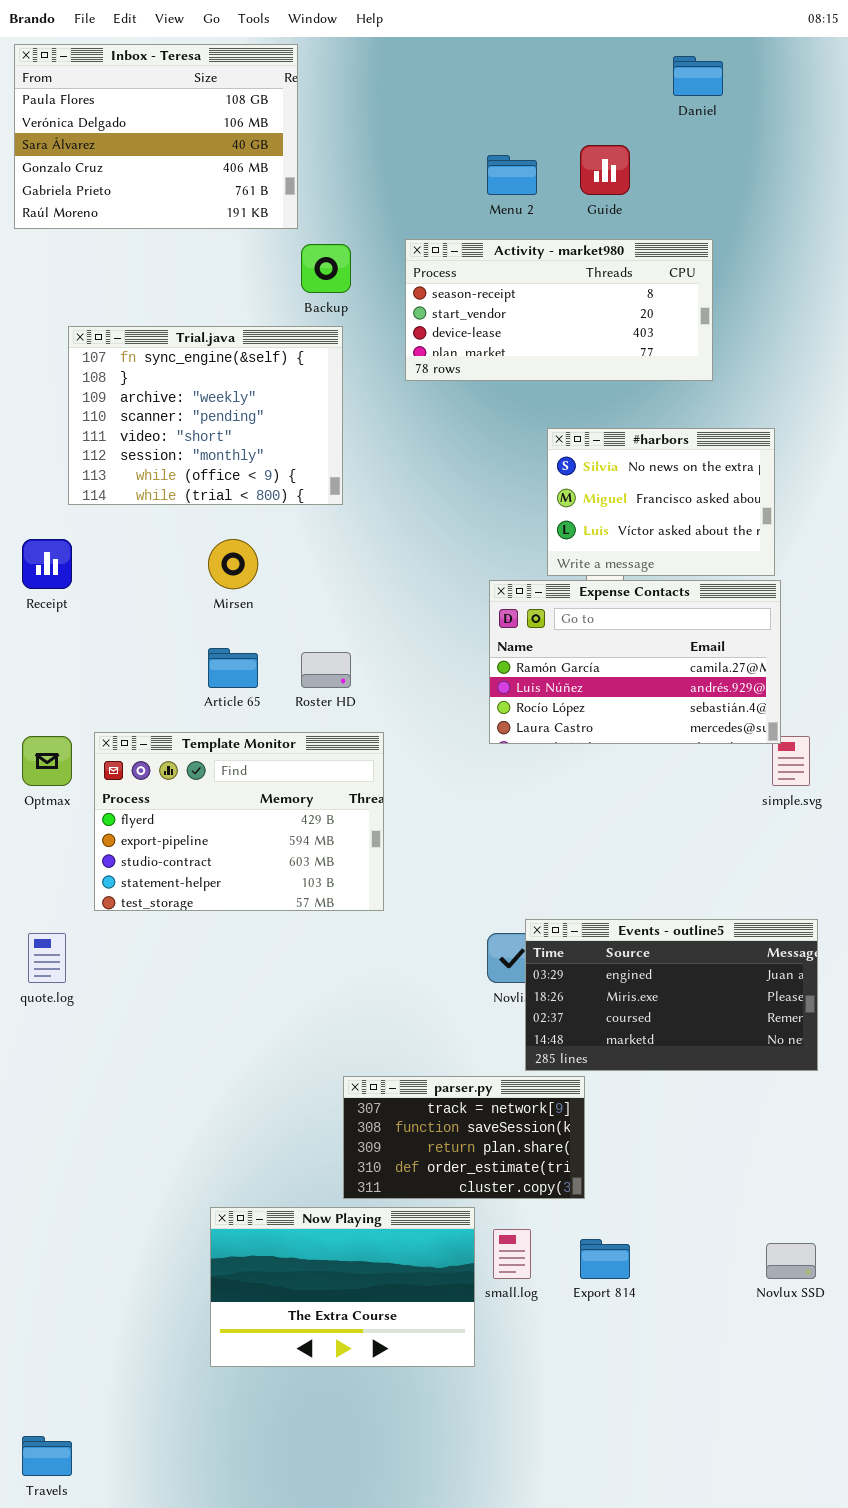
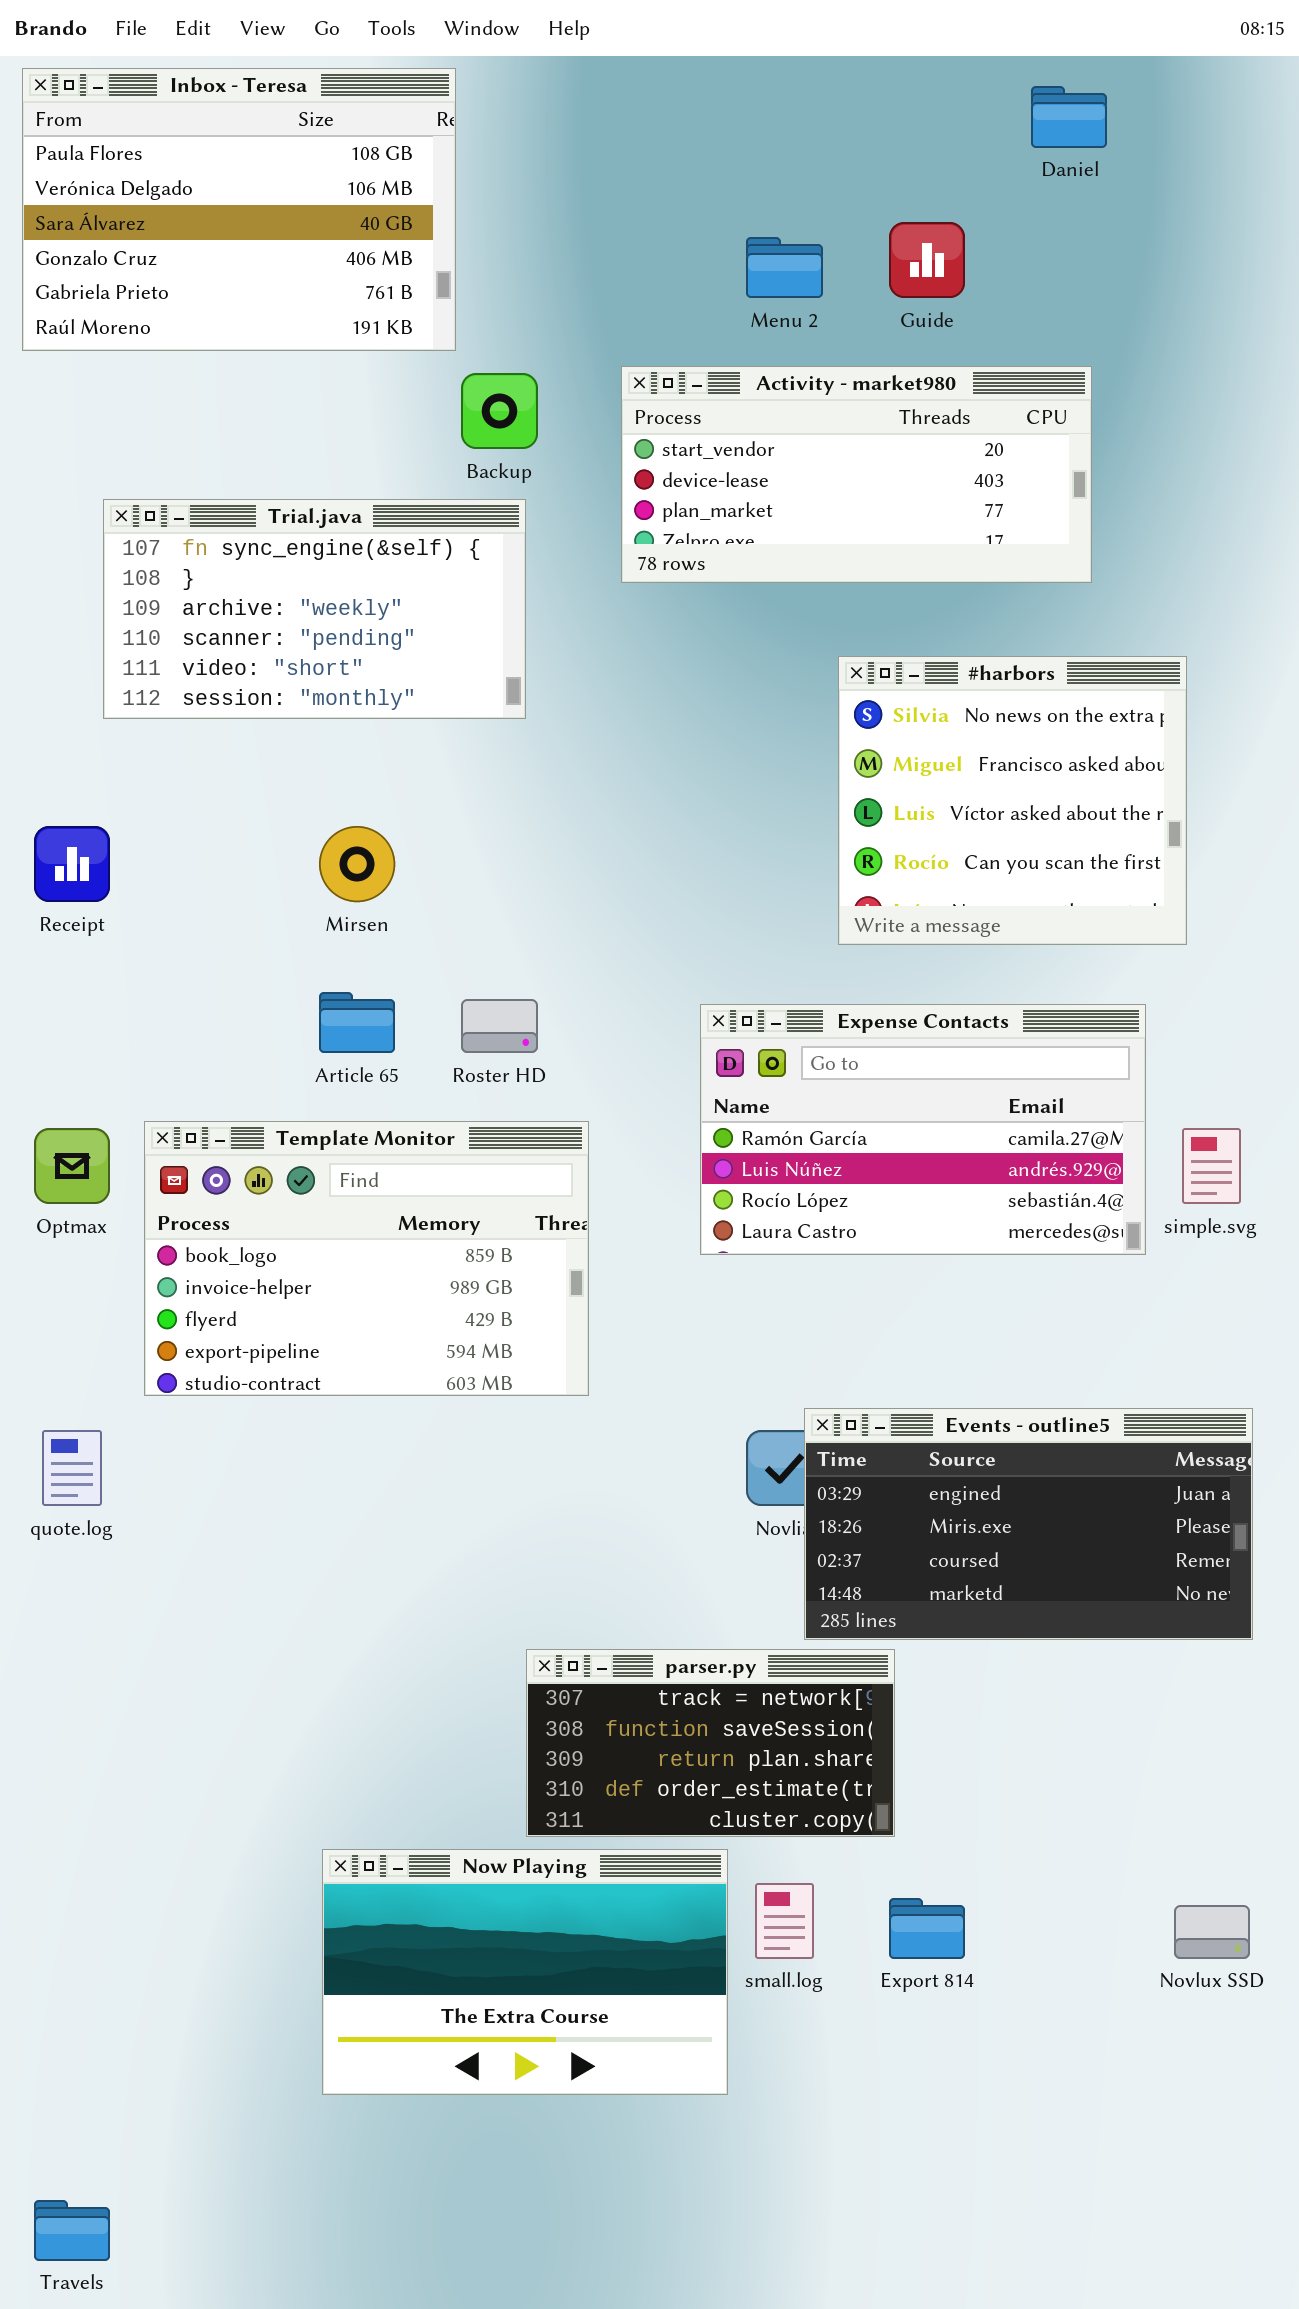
Activity - market980: [405,239,713,381] -> [621,366,1092,583], scrolled down 1 row
Trial.java: [68,326,343,505] -> [103,499,526,719], resized
#harbors: [547,428,775,576] -> [838,656,1187,945], resized
Expense Contacts: [489,580,781,744] -> [700,1004,1146,1255], moved
Template Monitor: [94,732,384,911] -> [144,1121,589,1396], scrolled up 2 rows

